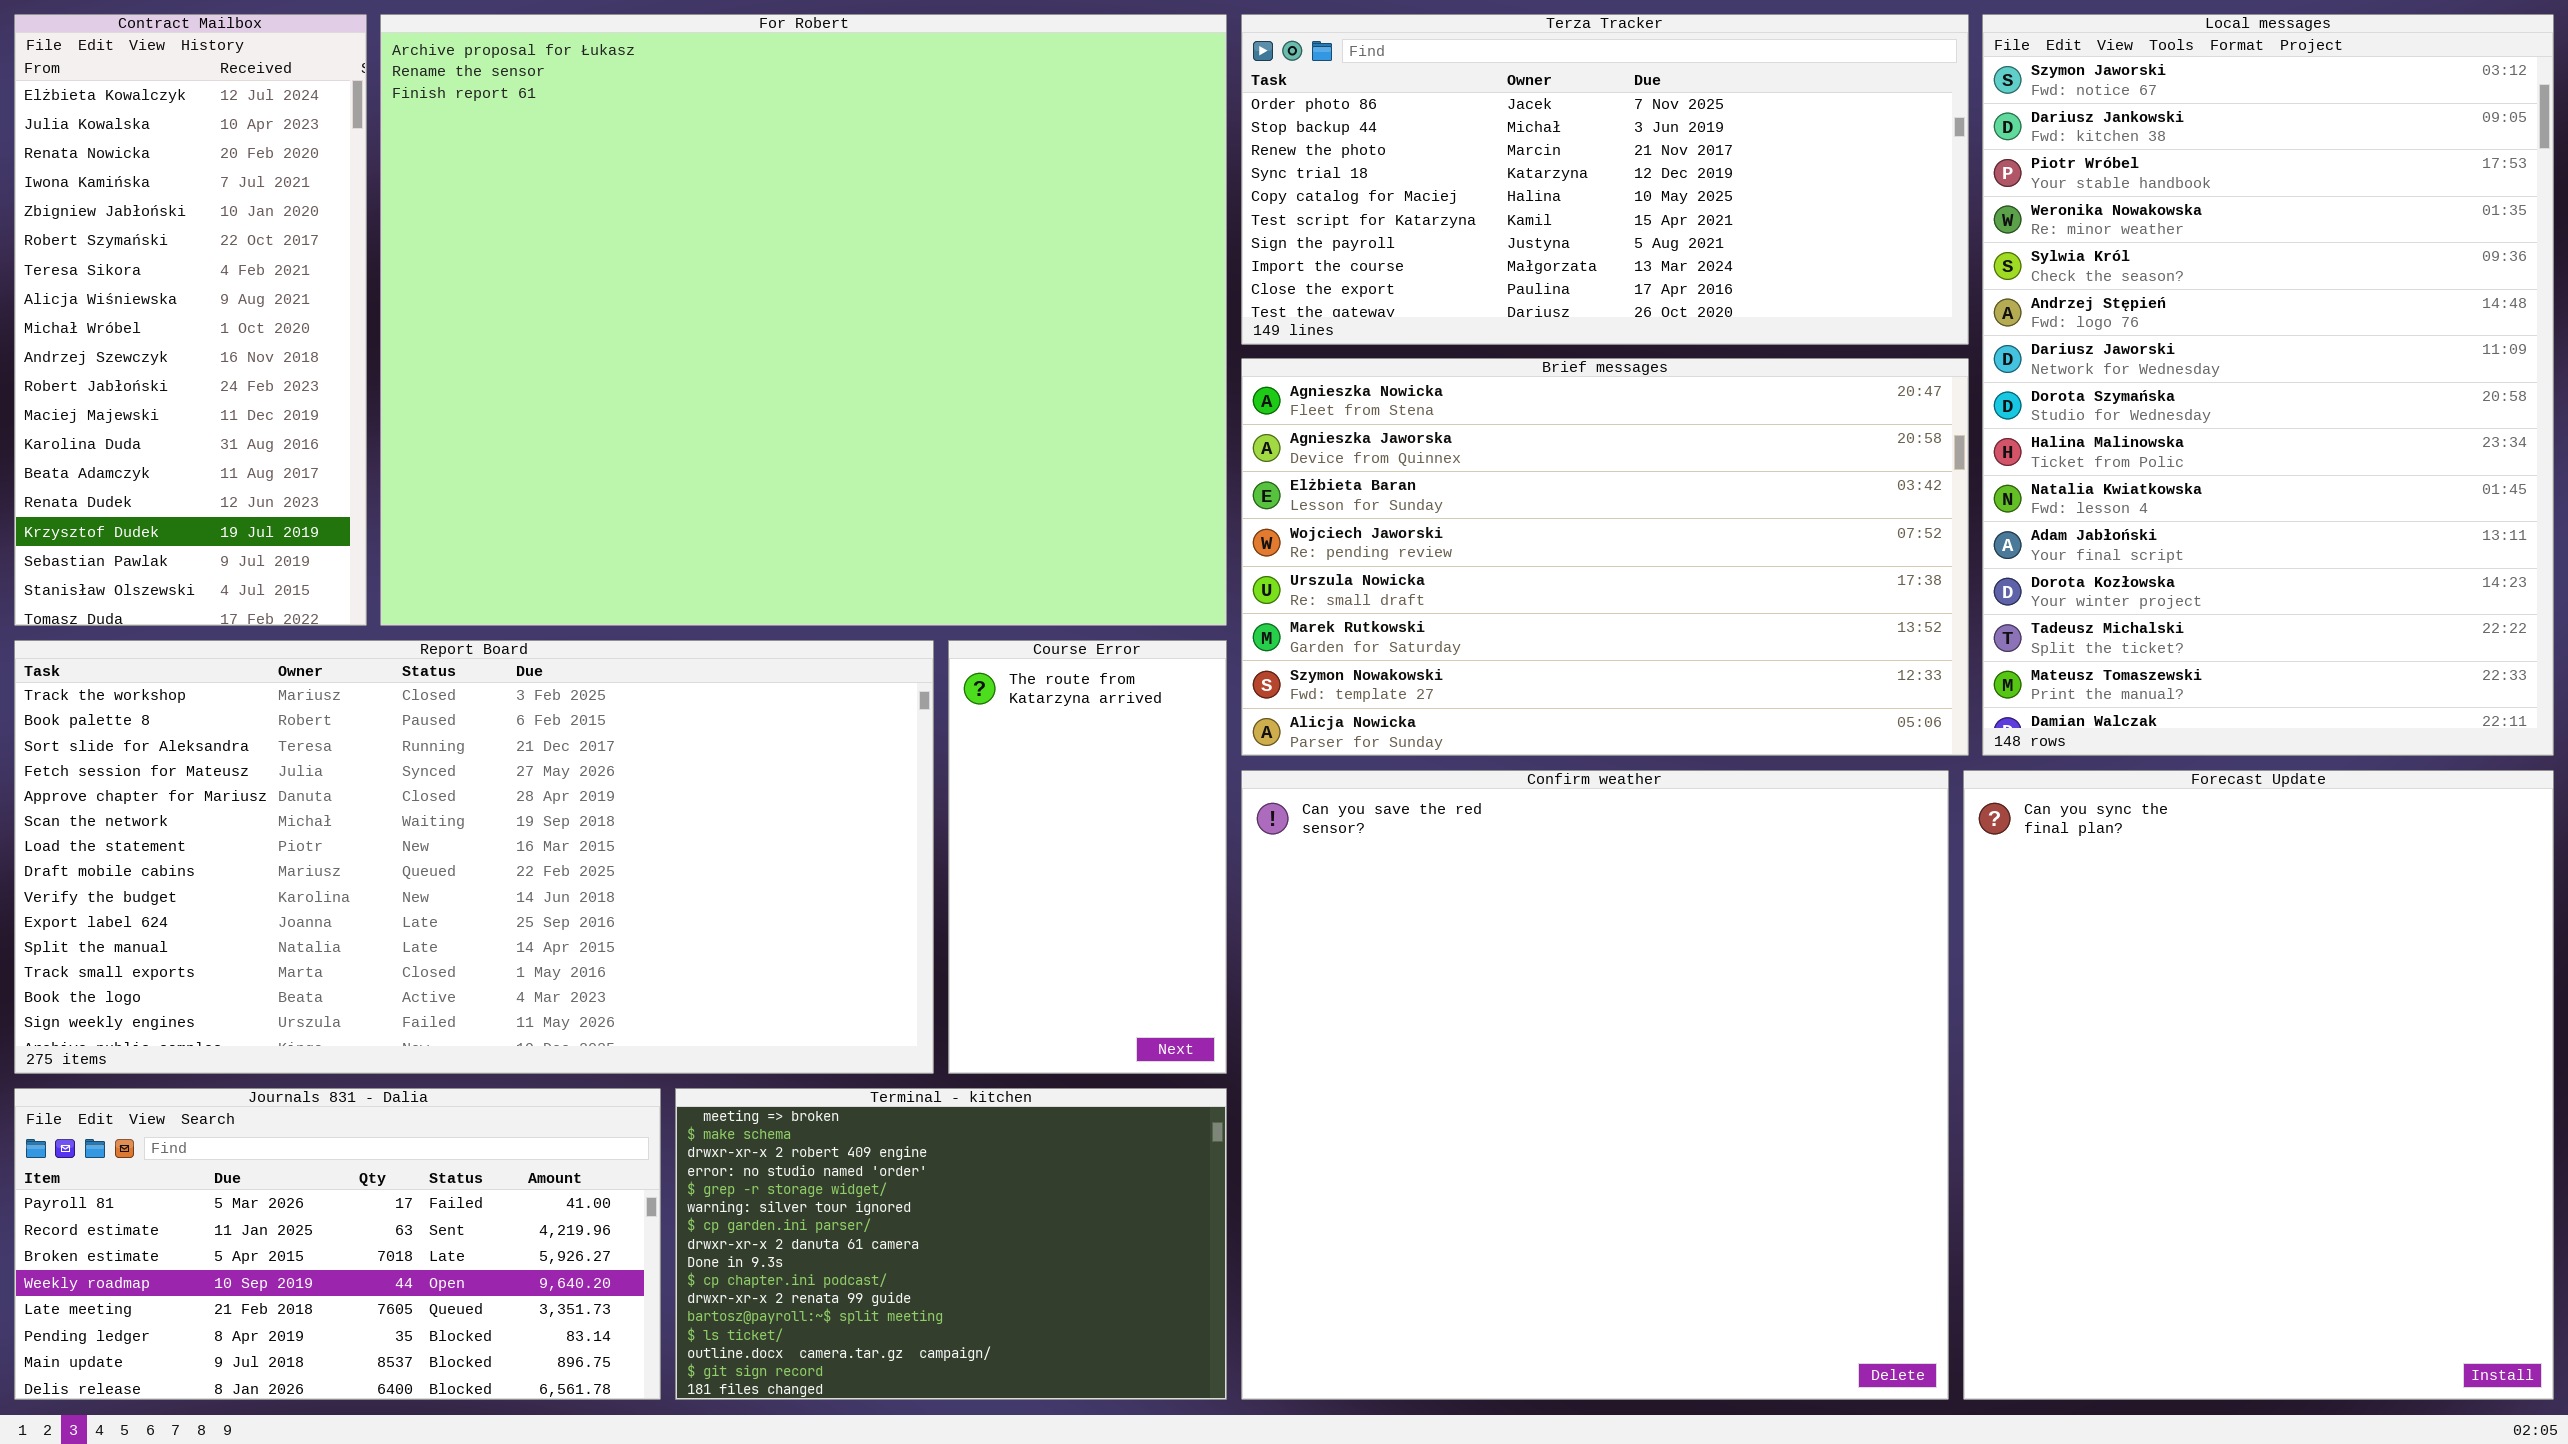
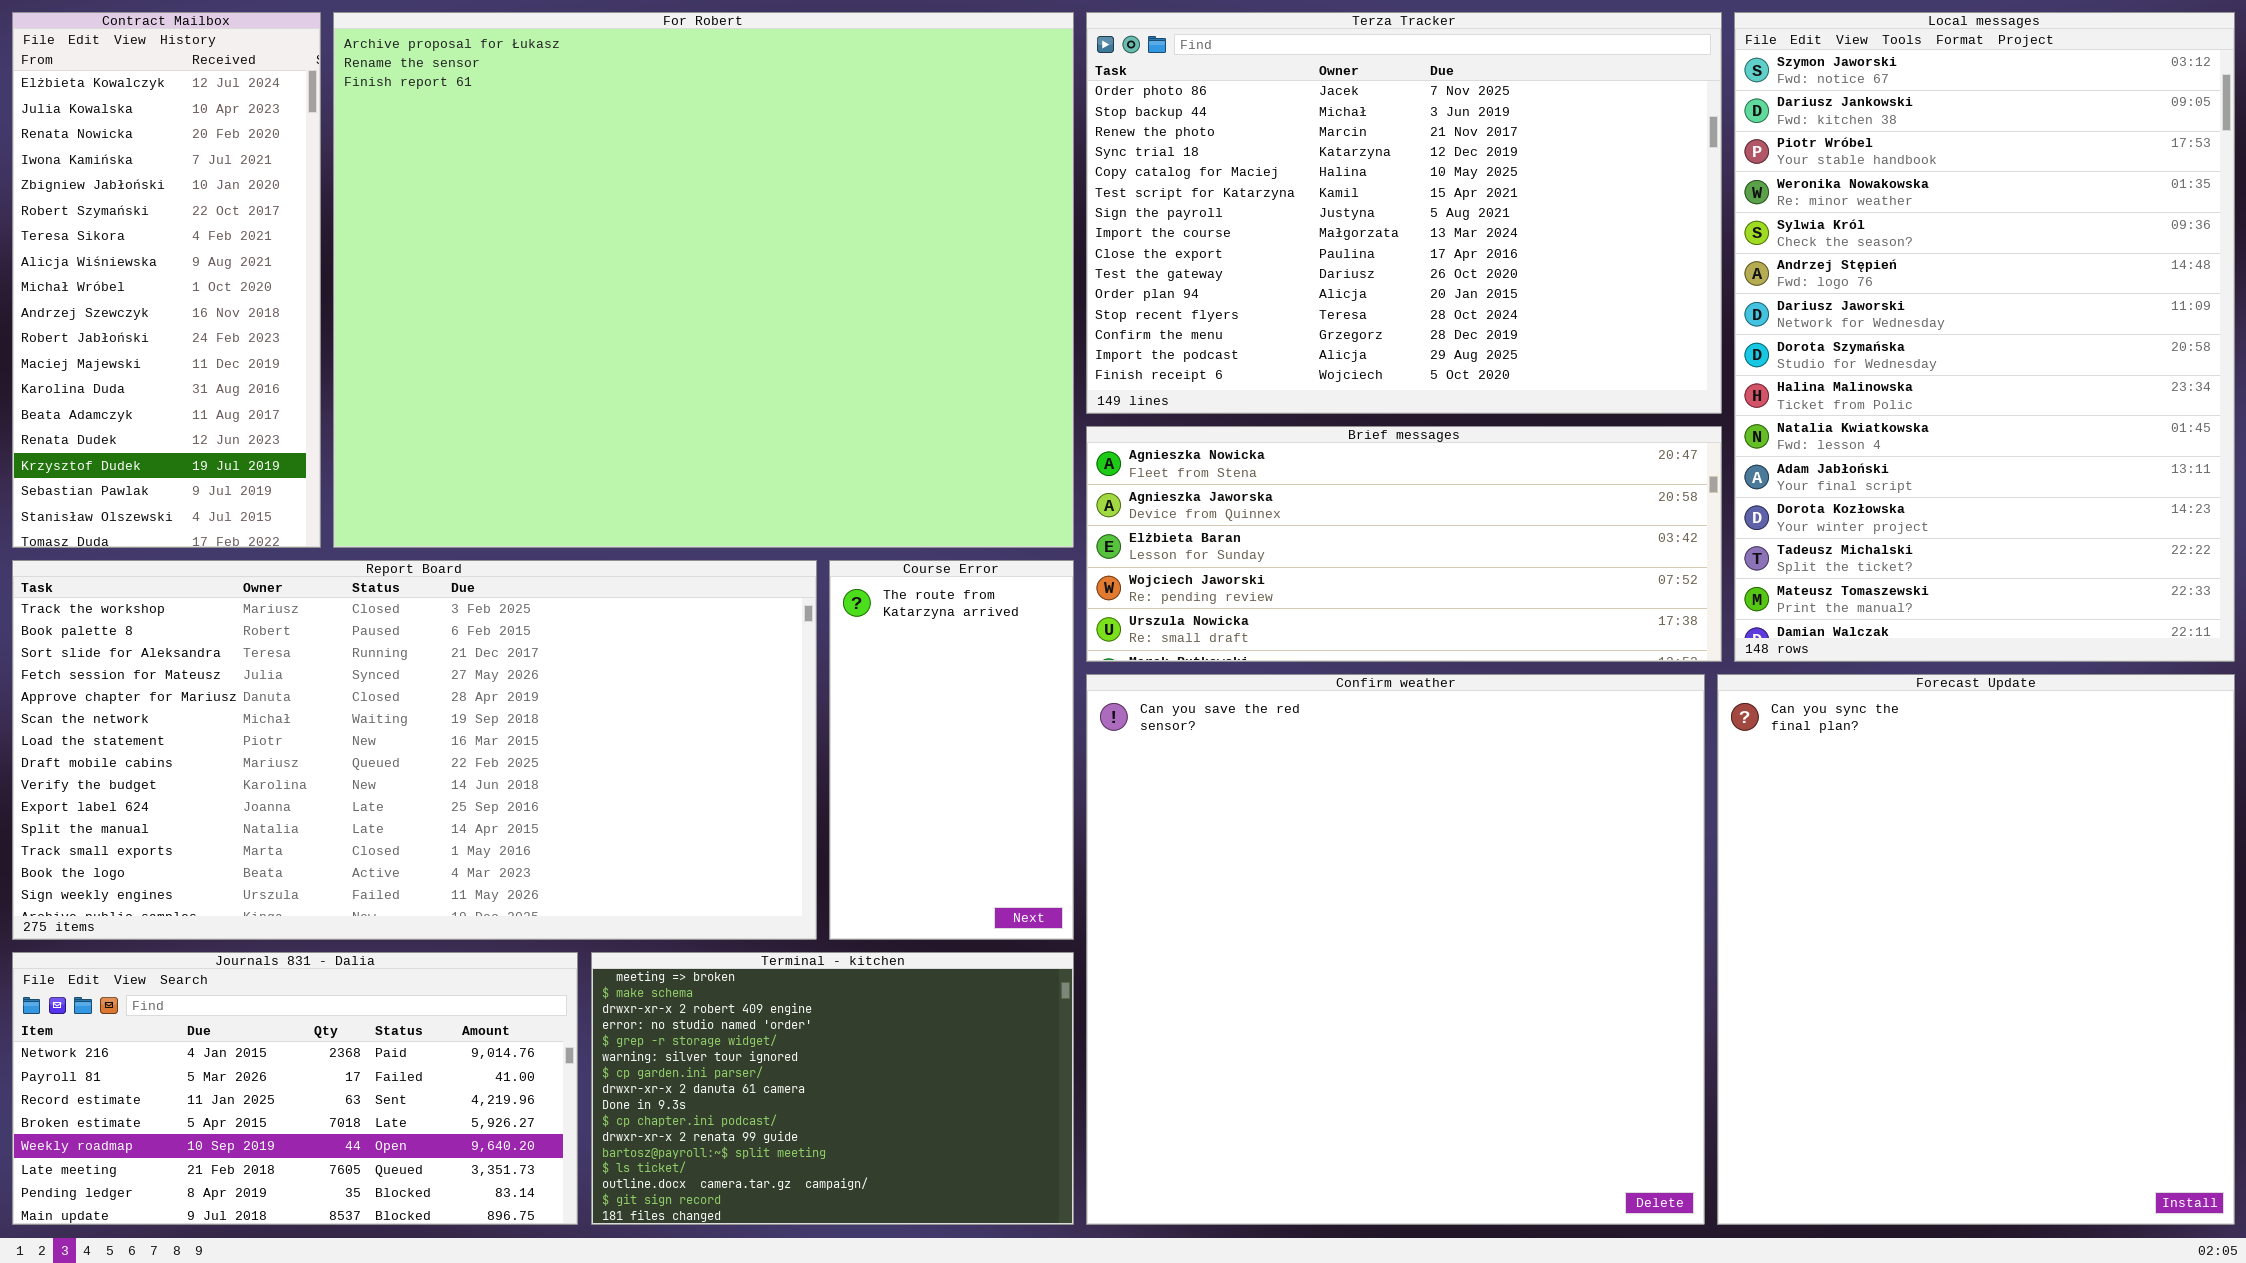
Terza Tracker: [1241,14,1969,345] -> [1086,12,1722,414], resized
Brief messages: [1241,358,1969,756] -> [1086,426,1722,662], resized
Journals 831 - Dalia: [14,1088,661,1400] -> [12,952,578,1225], scrolled up 1 row

